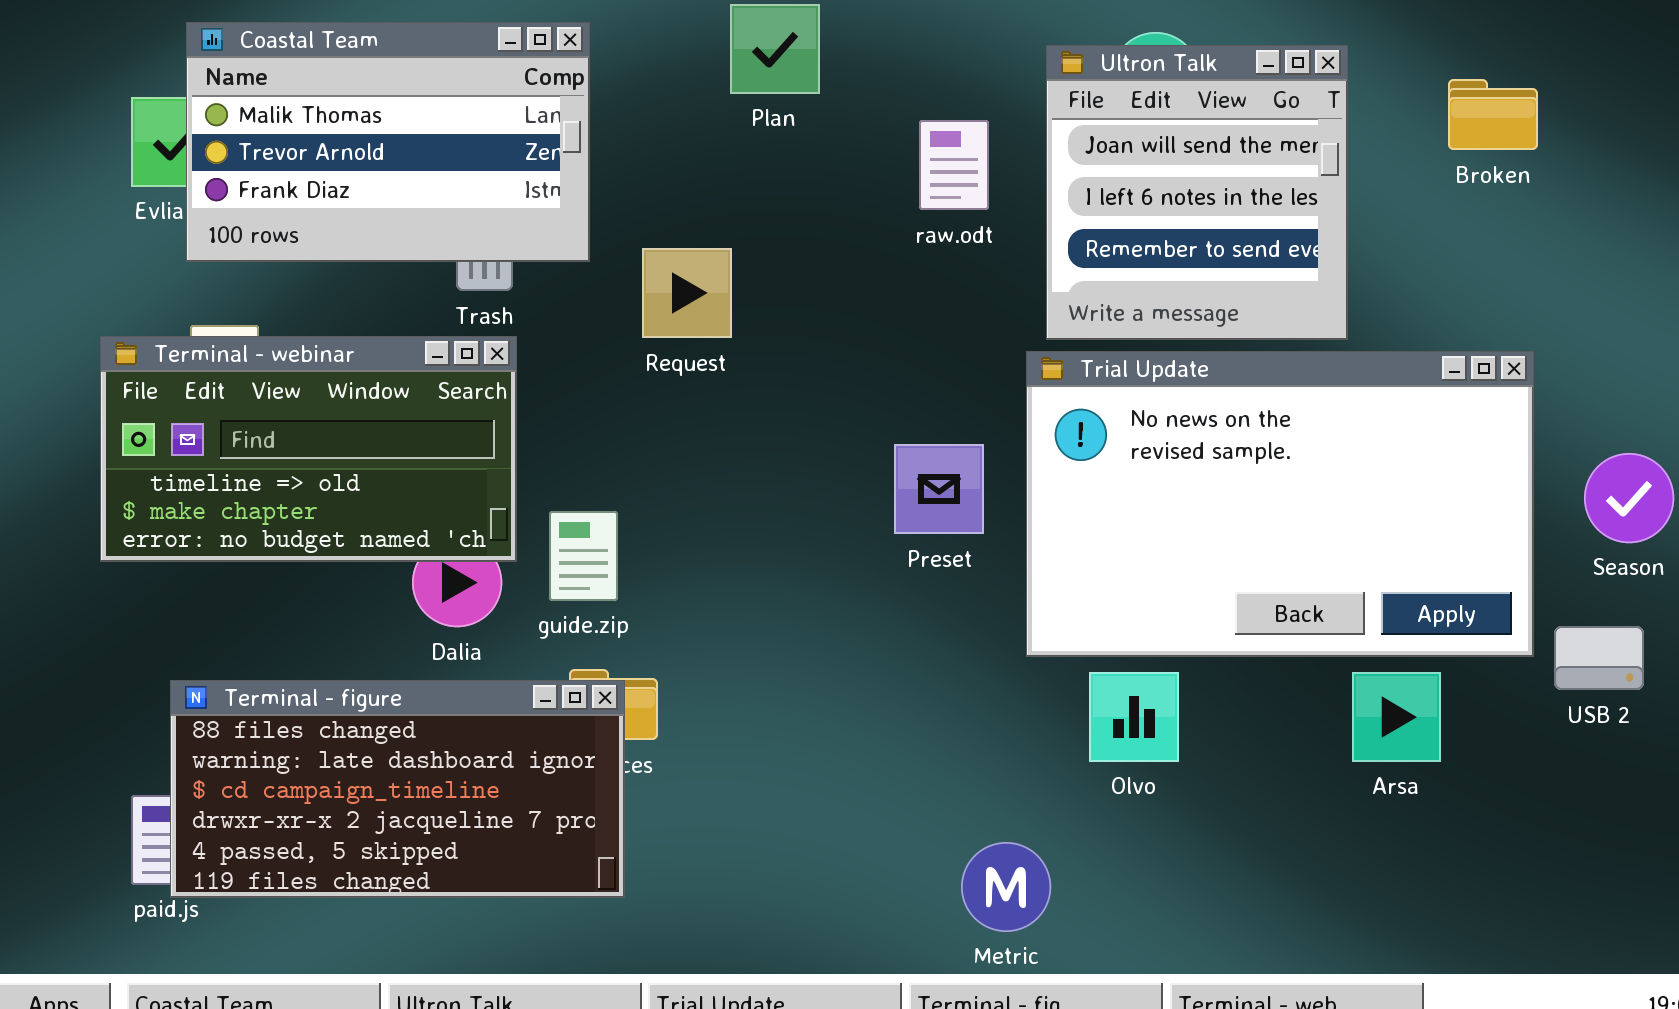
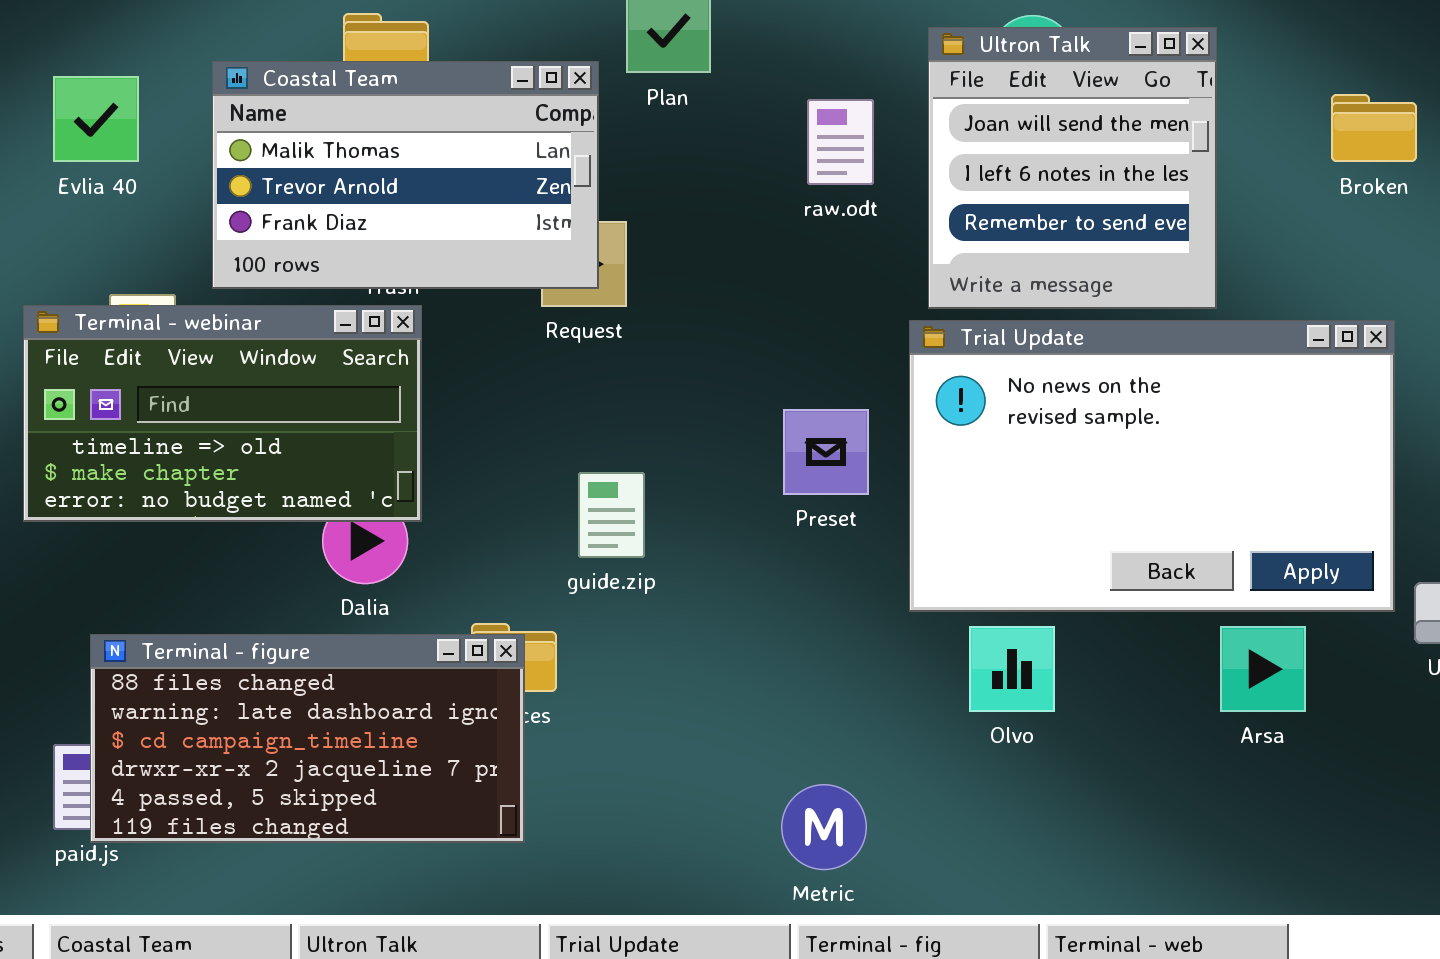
Coastal Team: [186,22,590,262] -> [212,61,599,289], moved
Broken: [1448,79,1538,150] -> [1331,94,1417,162], moved
guide.zip: [549,511,618,601] -> [578,472,645,558], moved
Metric: [961,842,1051,932] -> [781,784,867,870], moved

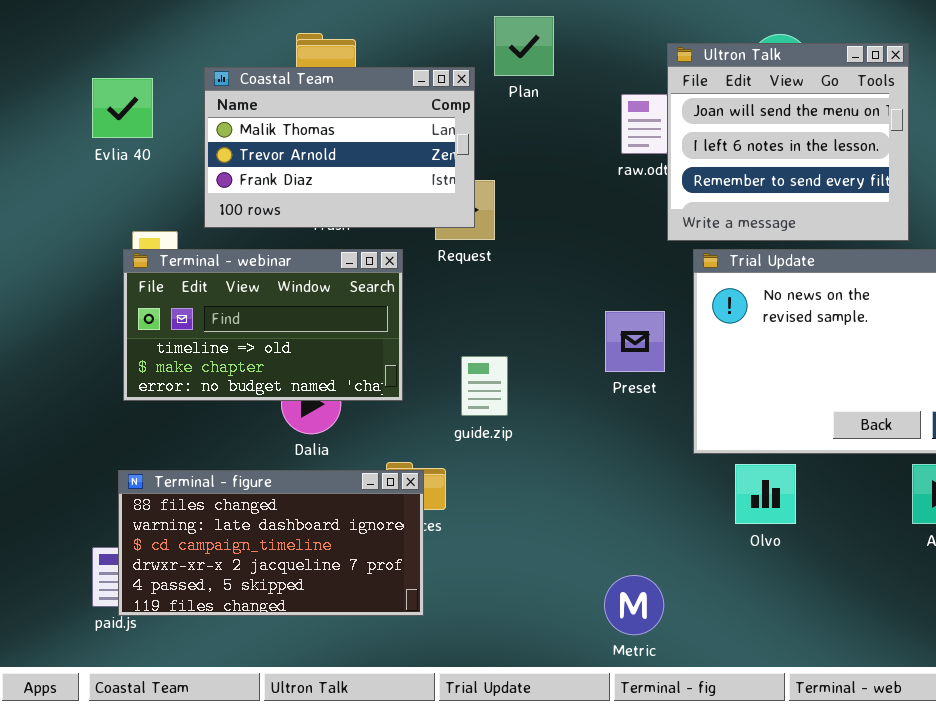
Ultron Talk: [928,27,1217,309] -> [667,43,909,241], resized
Terminal - webinar: [23,305,422,522] -> [123,249,403,401], moved

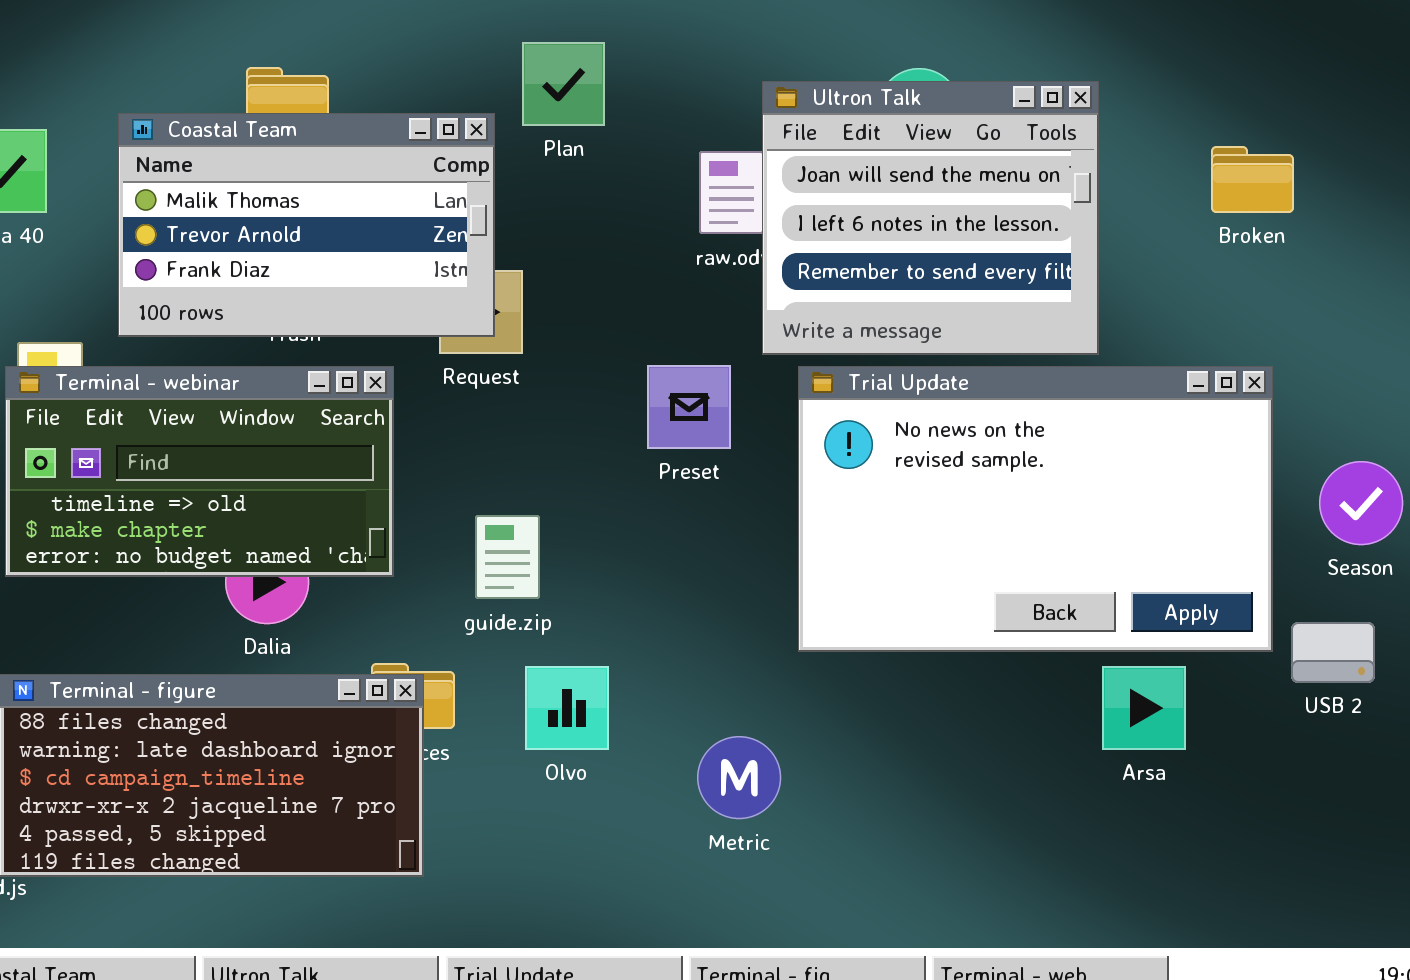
Preset: [605,311,665,372] -> [647,365,731,449], moved
Olvo: [735,464,796,524] -> [525,666,609,750], moved
Metric: [604,575,664,635] -> [697,736,781,819], moved

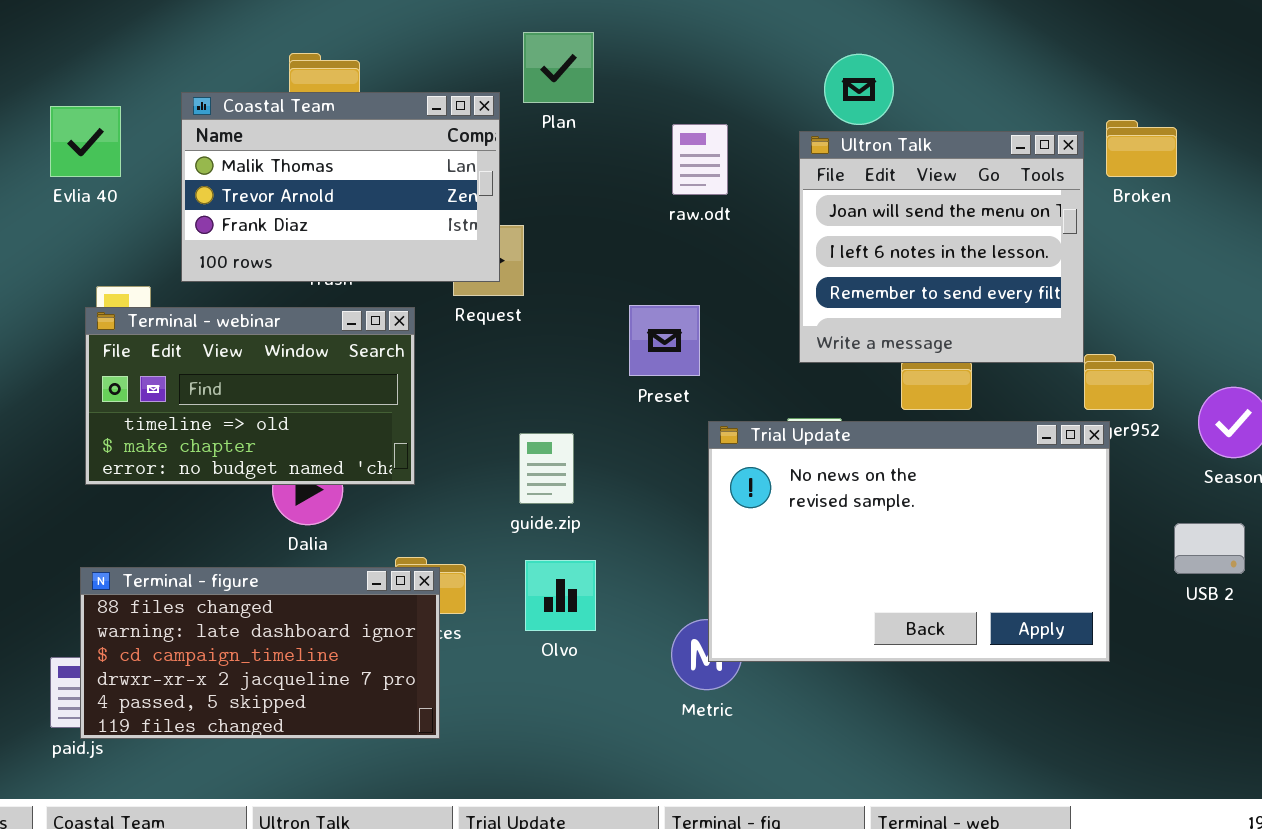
Ultron Talk: [762,81,1099,355] -> [799,131,1084,363], moved
Trial Update: [798,366,1273,652] -> [708,421,1110,662], moved
guide.zip: [475,515,540,599] -> [519,433,574,504], moved

